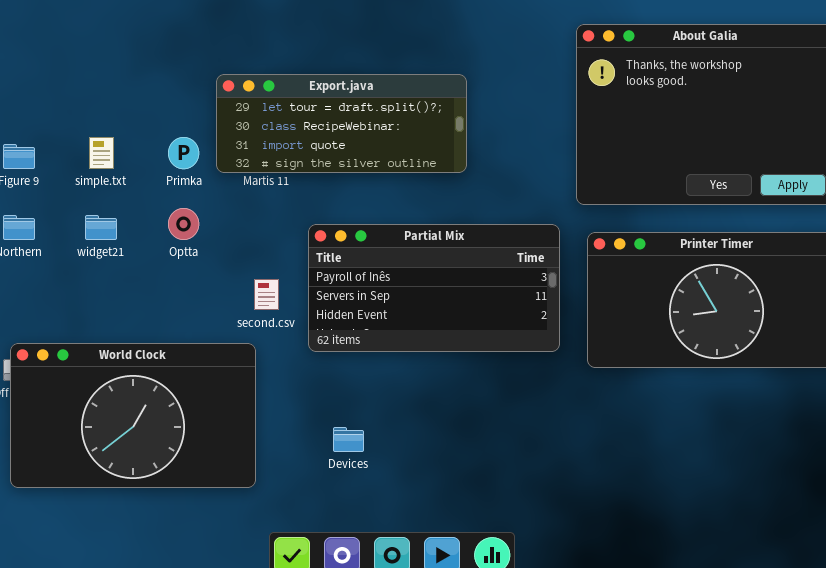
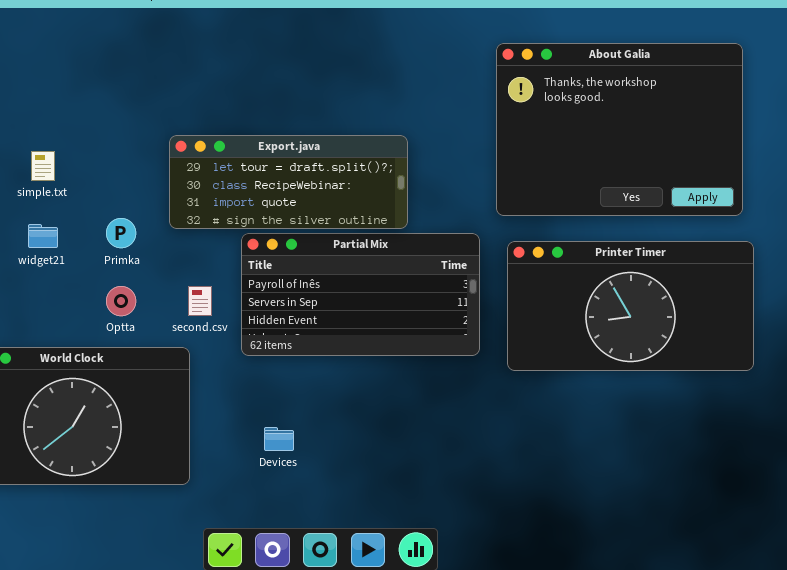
Export.java: [216,74,467,173] -> [169,135,408,229], moved
Primka: [168,137,199,169] -> [106,218,136,248], moved
Optta: [168,208,199,240] -> [106,286,136,316], moved

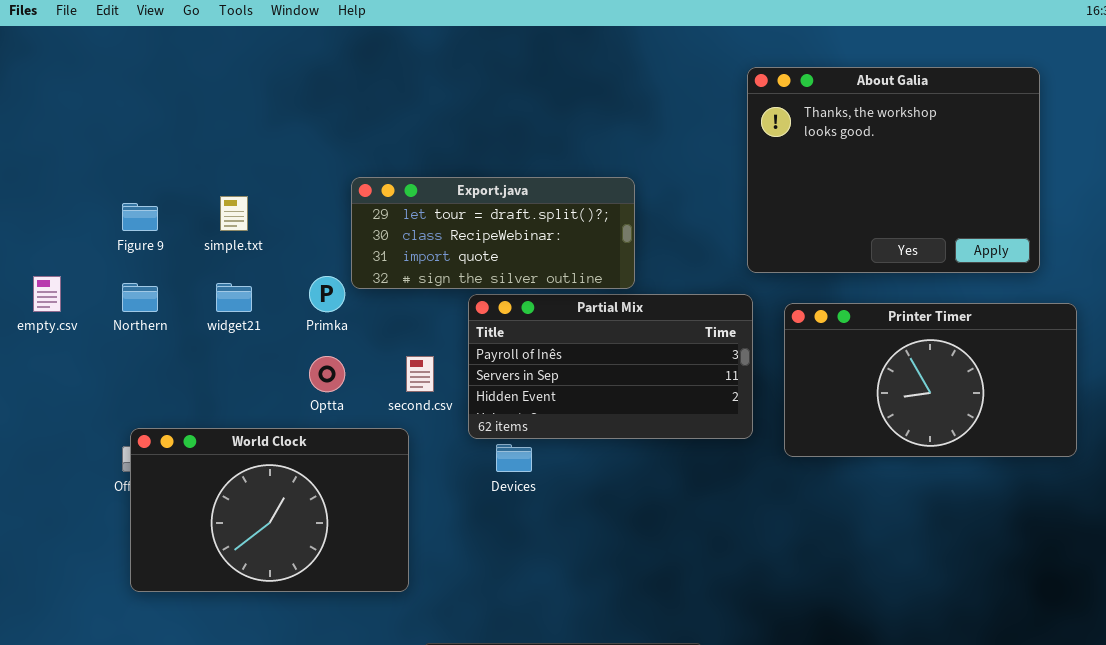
About Galia: [496,43,743,216] -> [747,67,1040,273], moved
Export.java: [169,135,408,229] -> [351,177,635,289], moved
Devices: [264,427,294,451] -> [496,444,532,472], moved

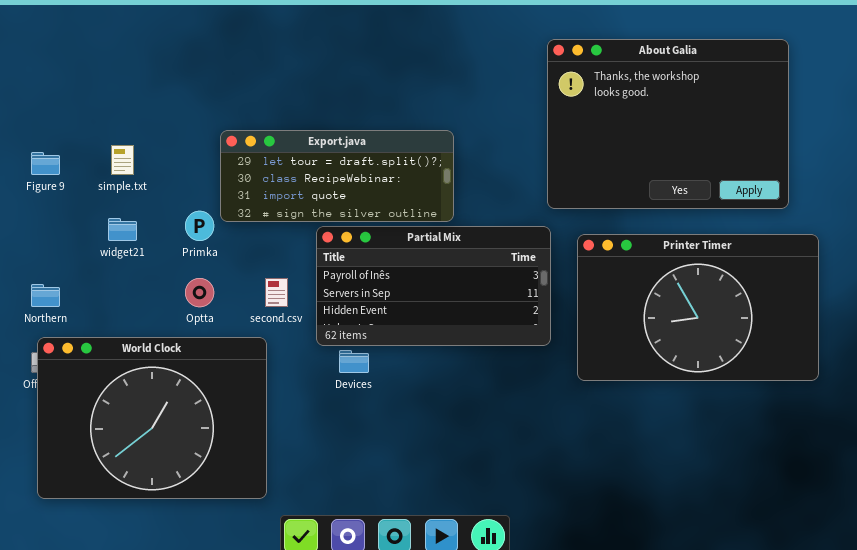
Northern: [122,283,158,312] -> [31,284,60,307], moved
Printer Timer: [784,303,1077,457] -> [577,234,819,381], resized
World Clock: [130,428,409,592] -> [37,337,267,499], resized

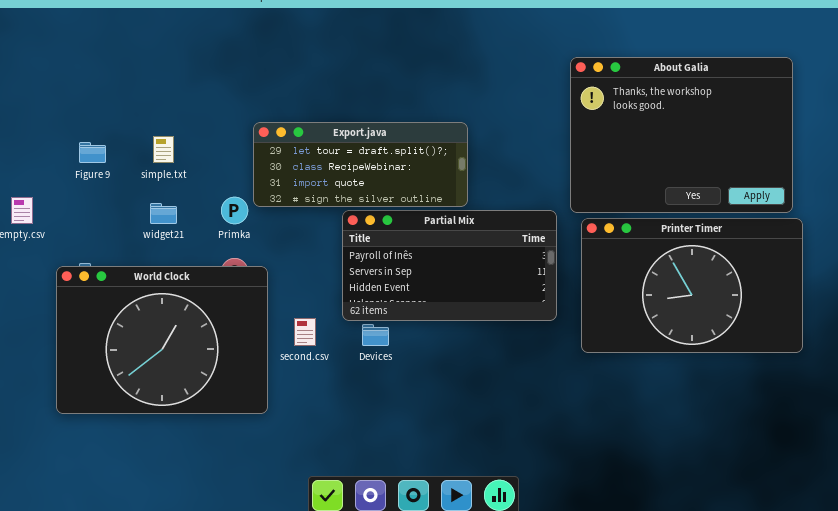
About Galia: [547,39,789,209] -> [570,57,793,213], moved
second.csv: [265,278,288,307] -> [294,318,316,346], moved
World Clock: [37,337,267,499] -> [56,266,268,414], moved

